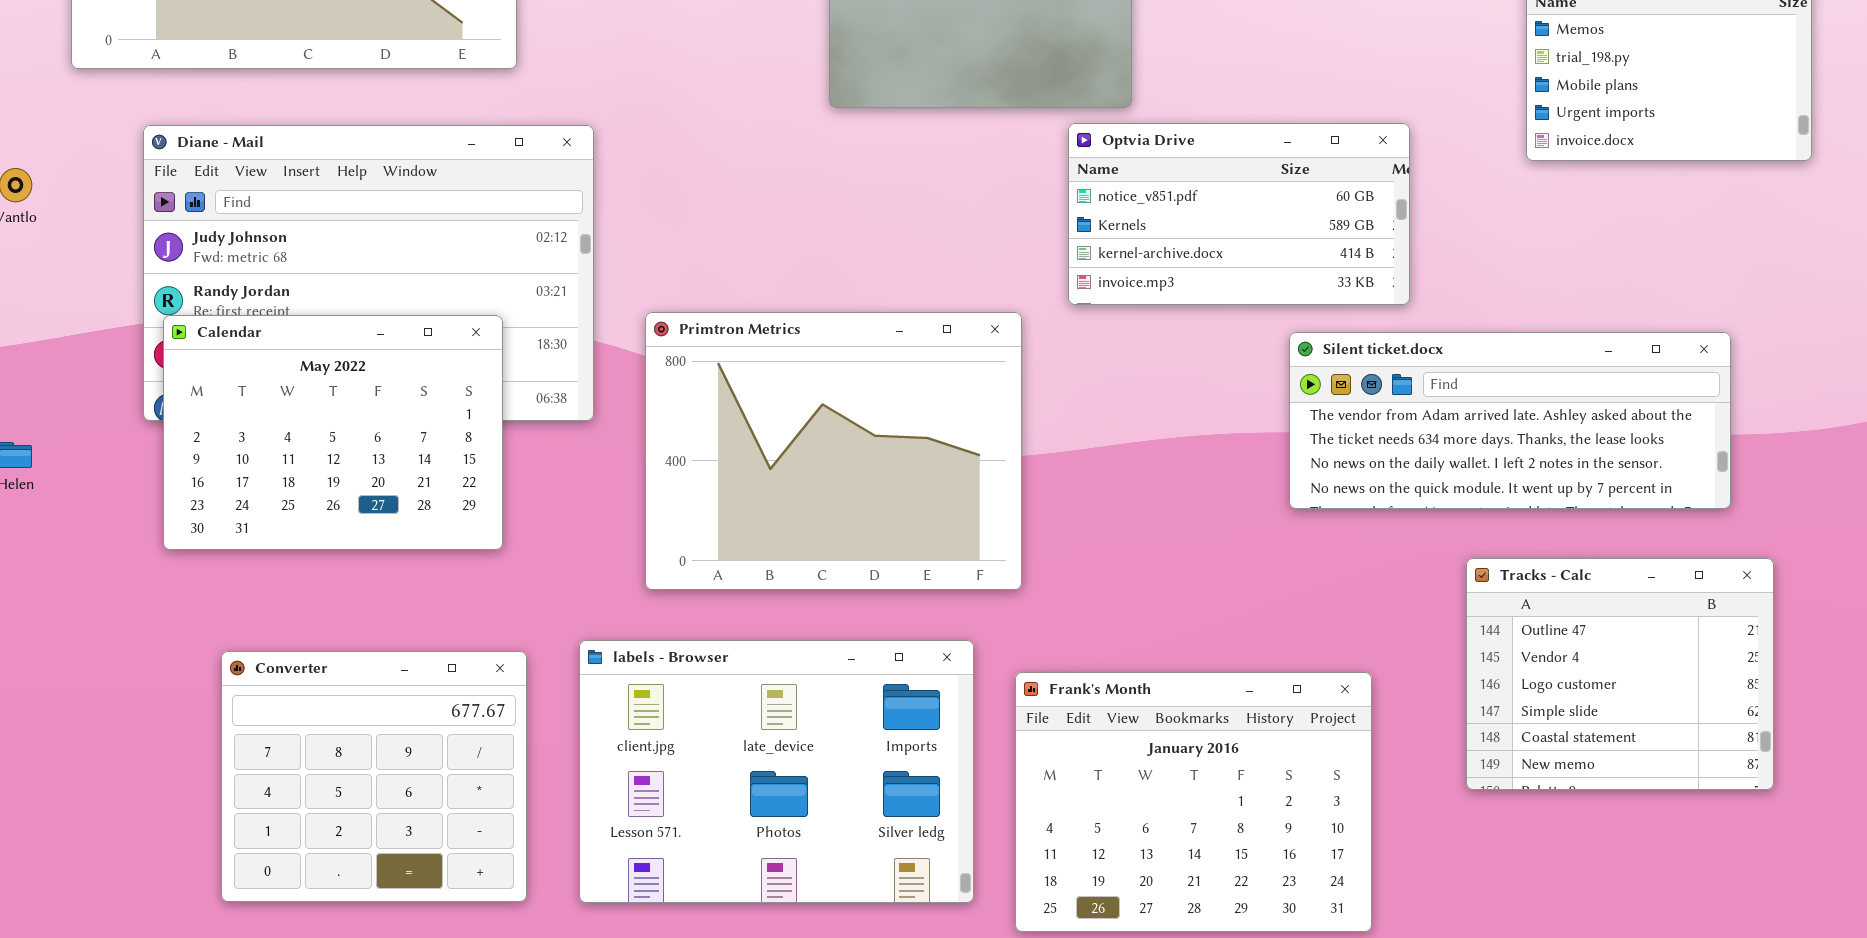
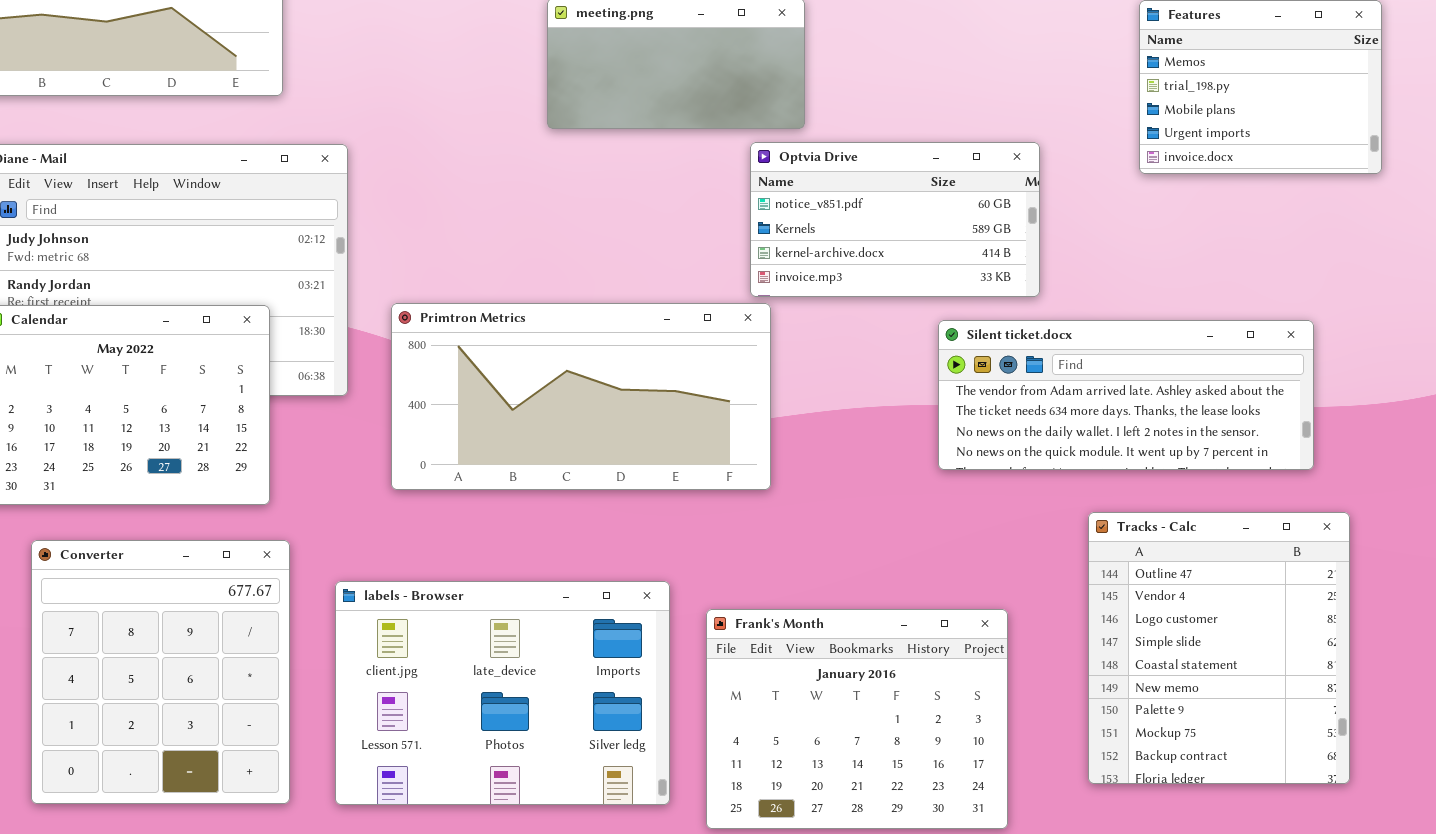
Primtron Metrics: [645,312,1022,590] -> [391,303,771,490], resized
Tracks - Calc: [1466,558,1774,790] -> [1088,512,1350,784], resized
Converter: [221,651,527,902] -> [31,540,290,804], resized

